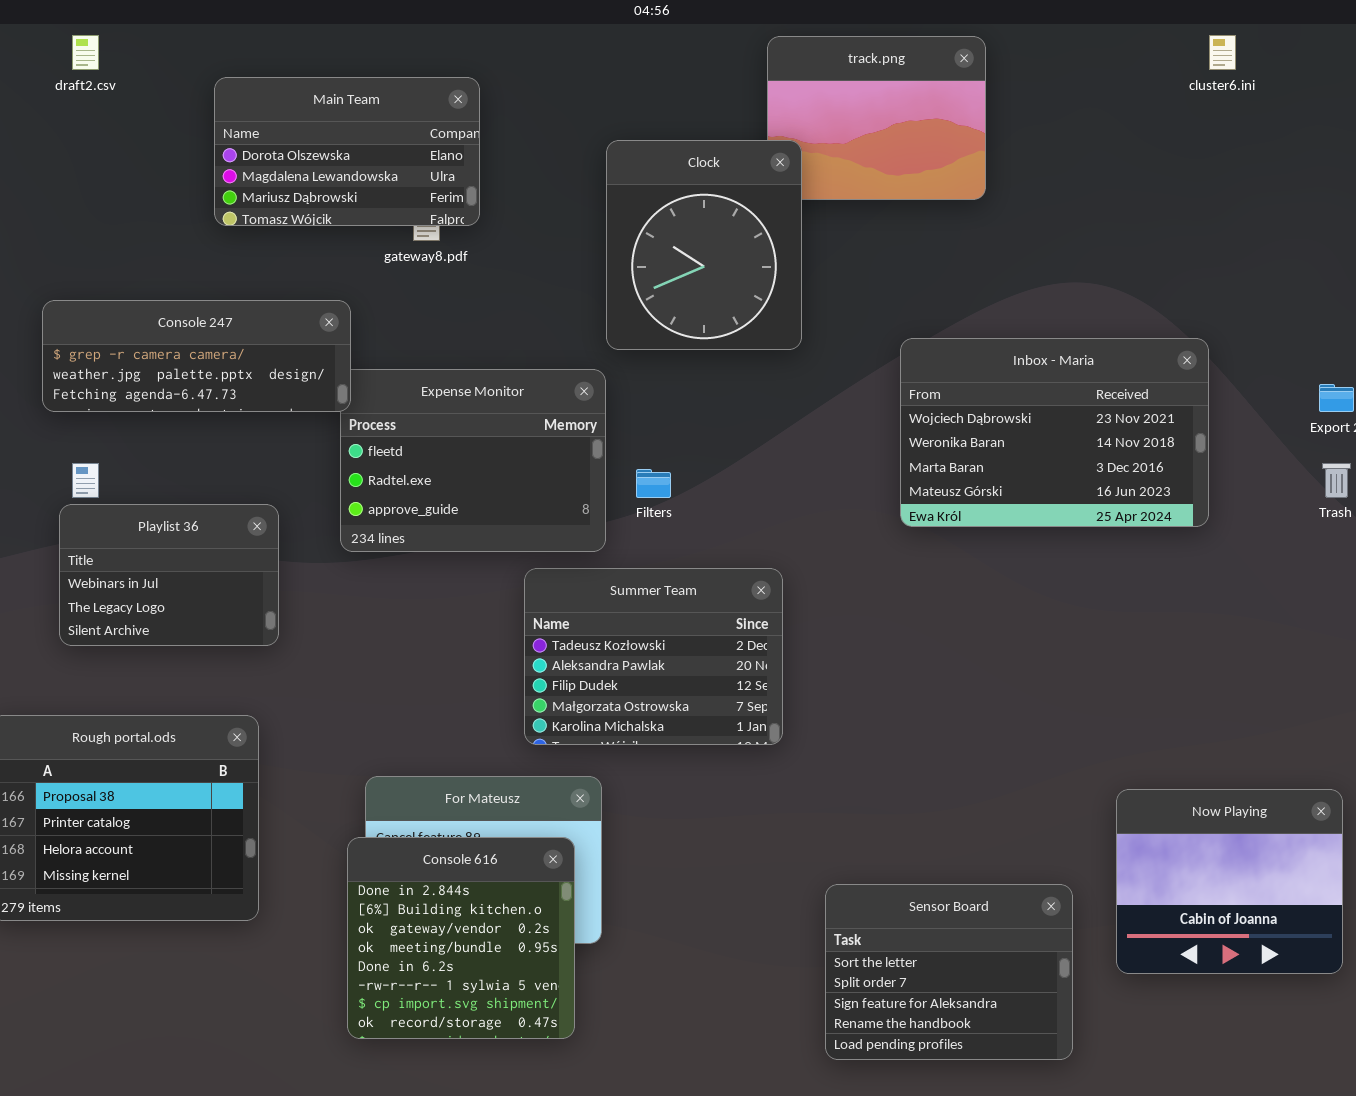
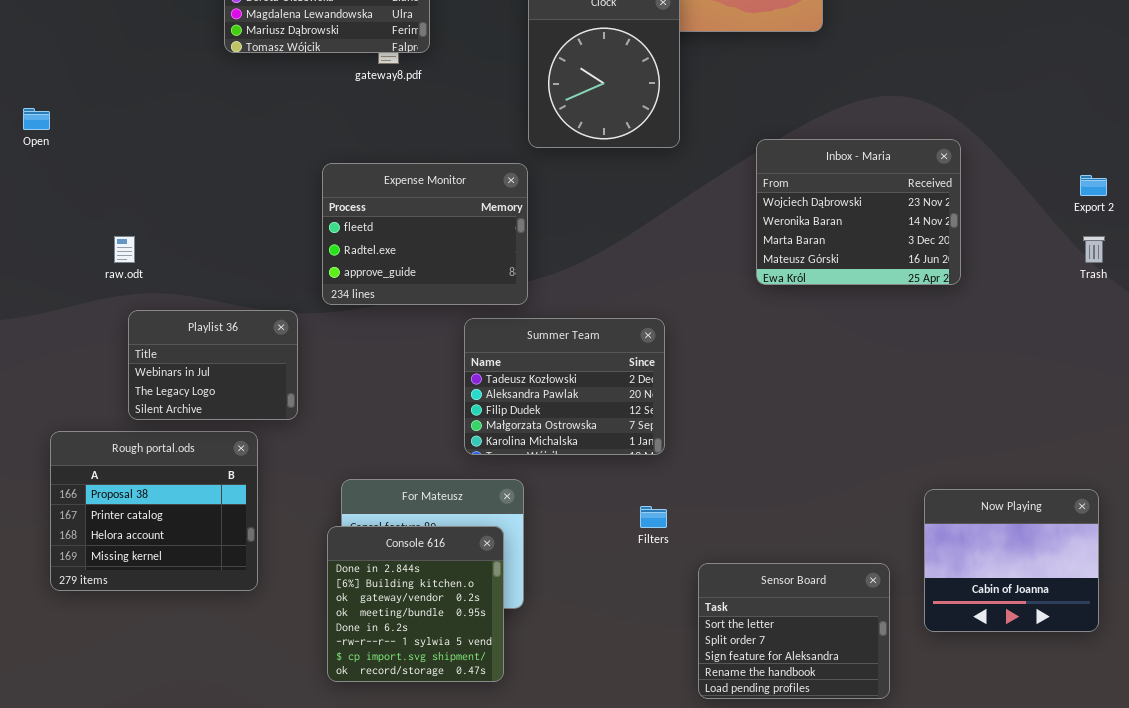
Console 247: [42,300,351,412] -> none, closed
Inbox - Maria: [900,338,1209,527] -> [756,139,961,285], resized
Filters: [636,469,671,498] -> [640,506,667,528], moved
Playlist 36: [59,504,279,646] -> [128,310,298,420], moved

